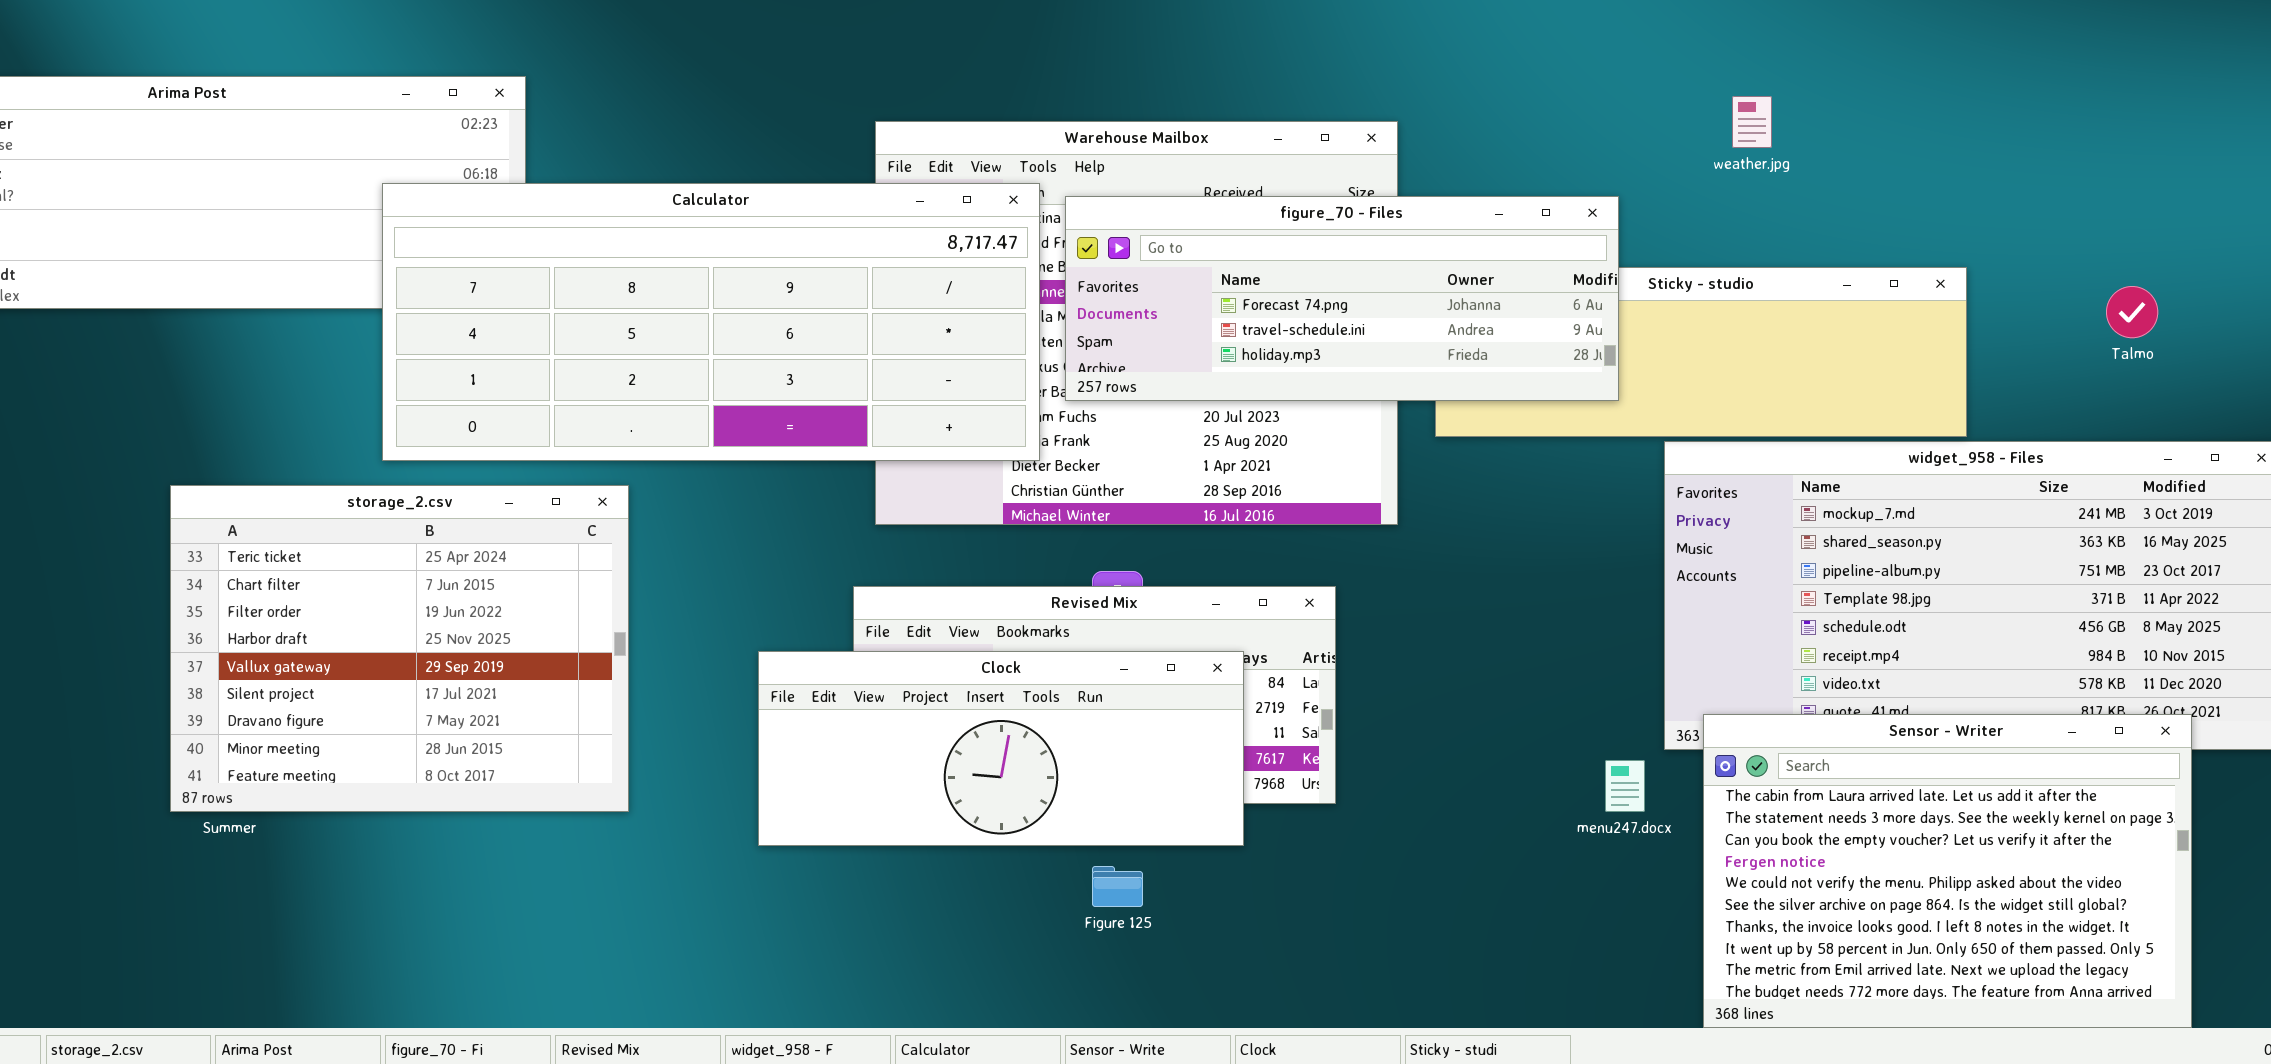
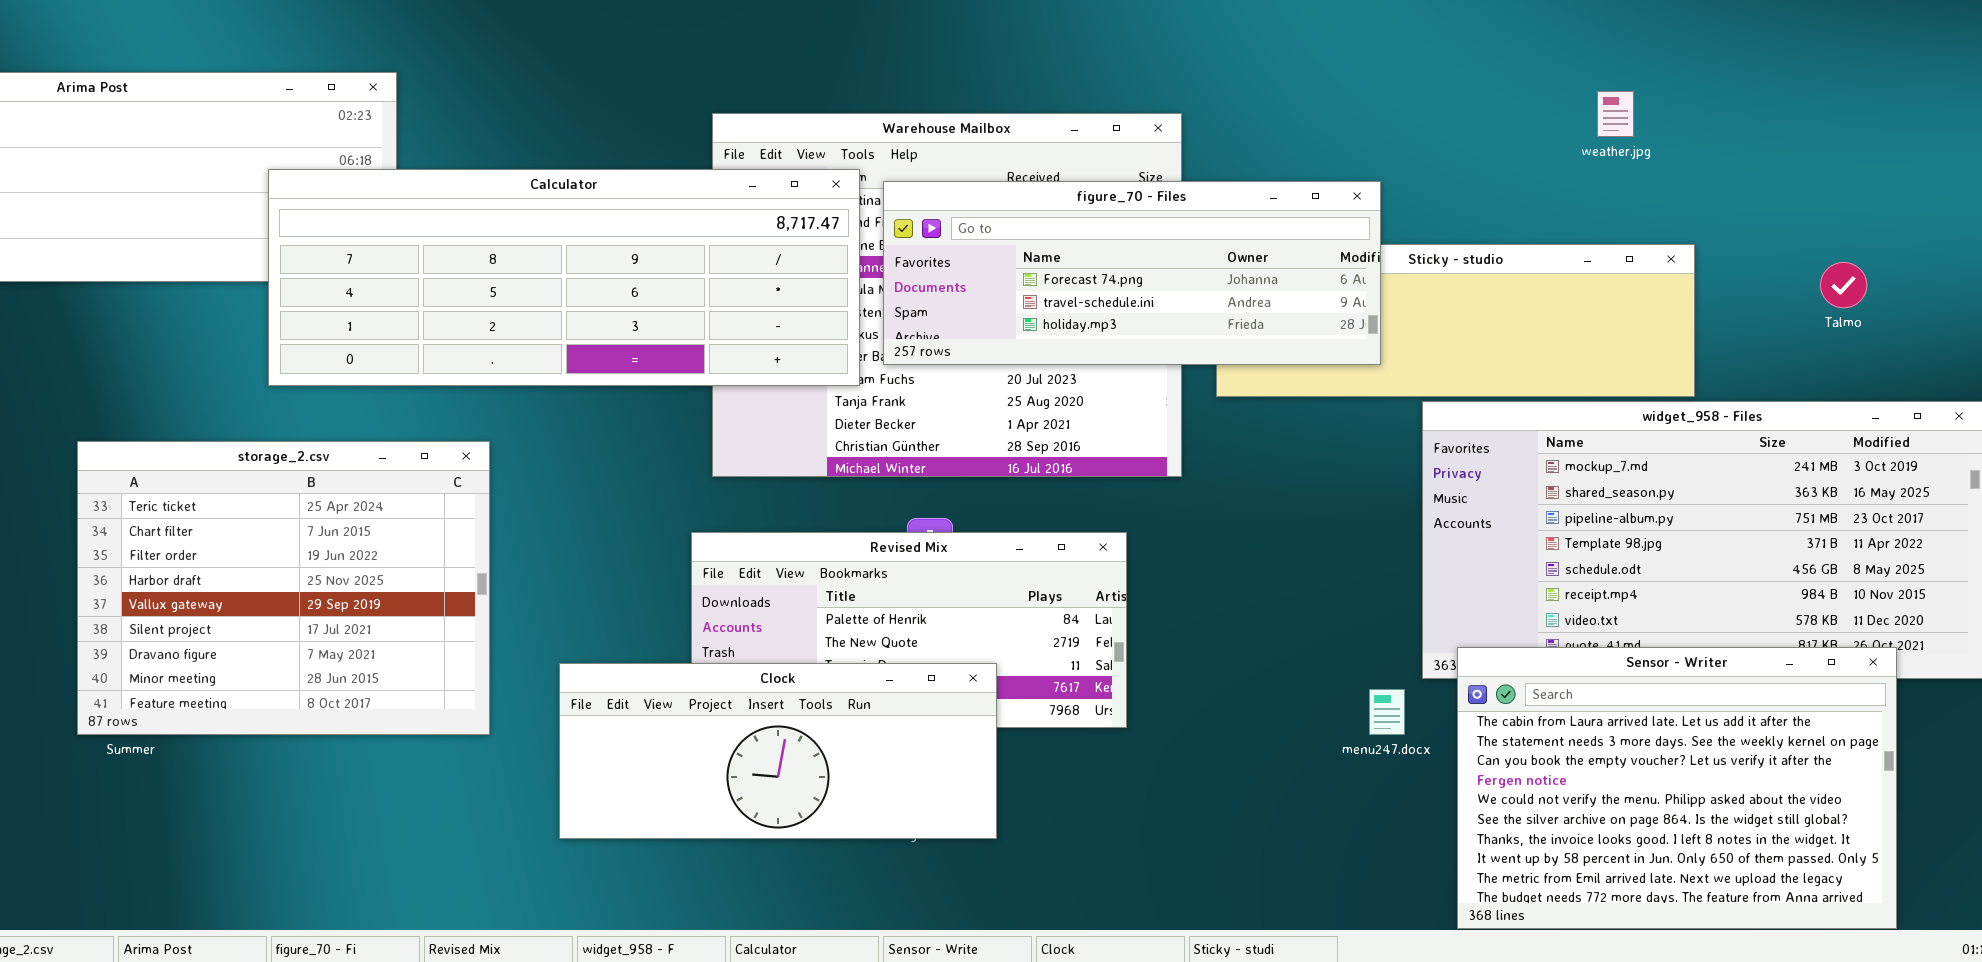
weather.jpg: [1732,96,1772,148] -> [1597,91,1634,137], moved
Calculator: [382,183,1040,461] -> [268,169,860,386], resized
Clock: [758,651,1244,846] -> [559,663,997,839], moved

